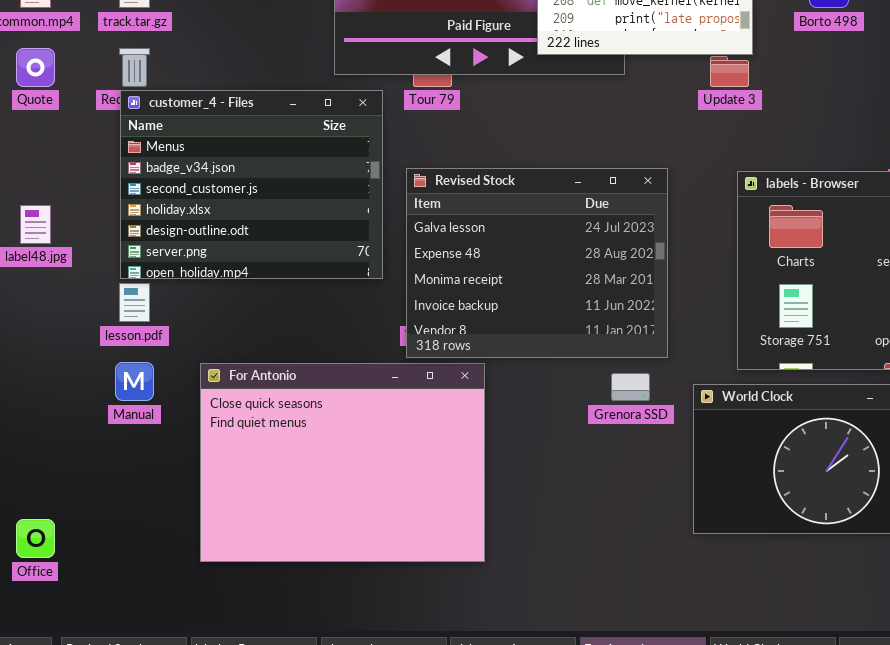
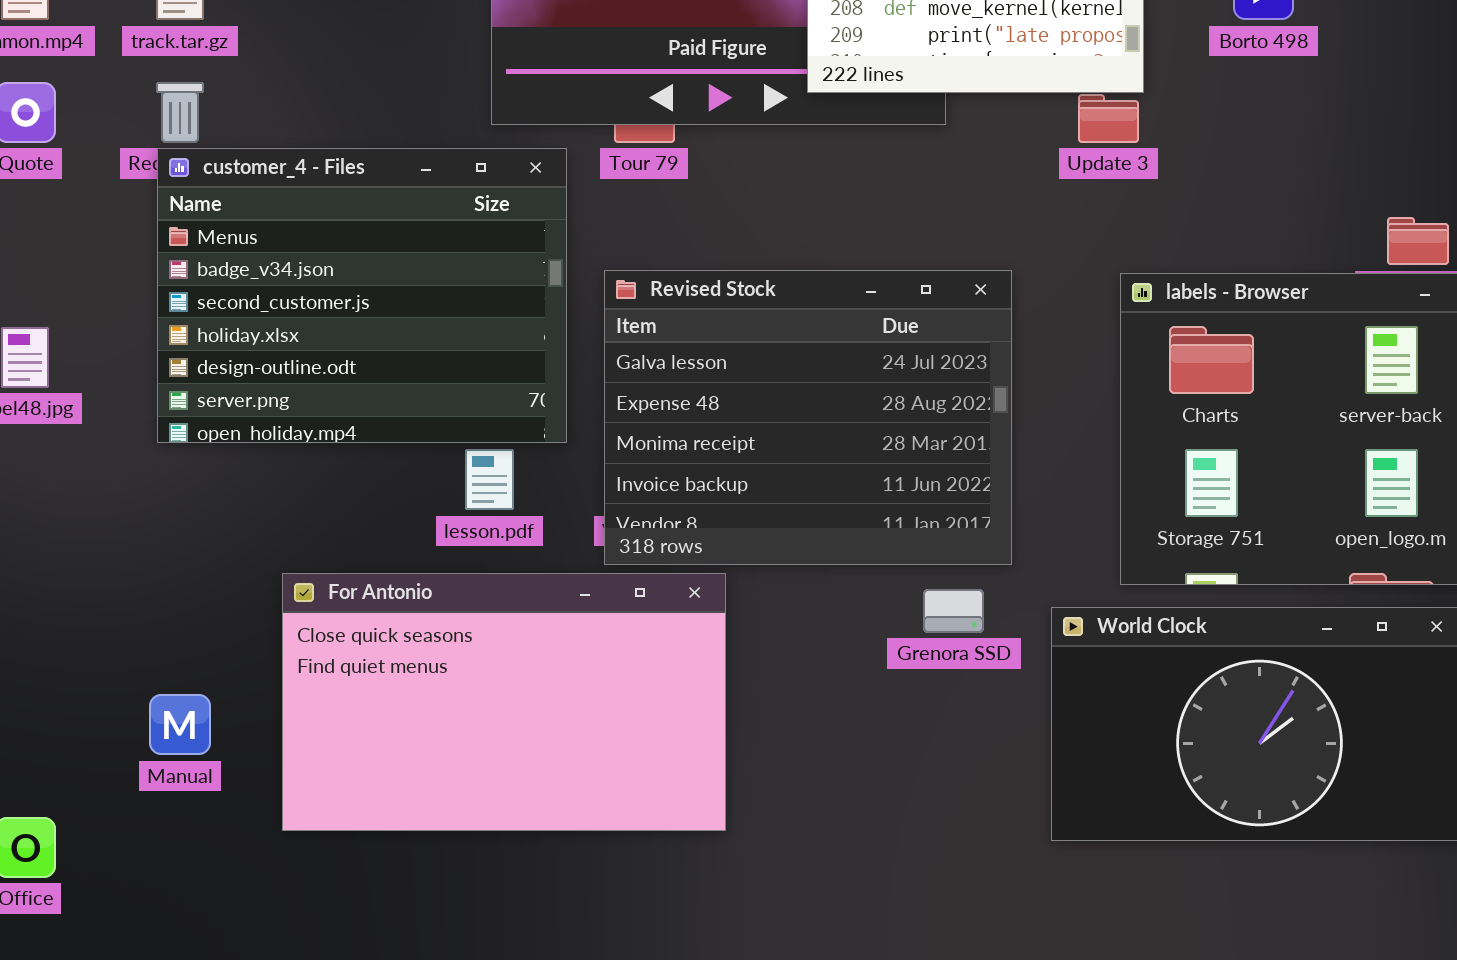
lesson.pdf: [119,283,150,322] -> [465,449,514,510], moved
Manual: [115,362,154,401] -> [149,694,211,755], moved
For Antonio: [200,363,485,562] -> [282,573,726,831], resized

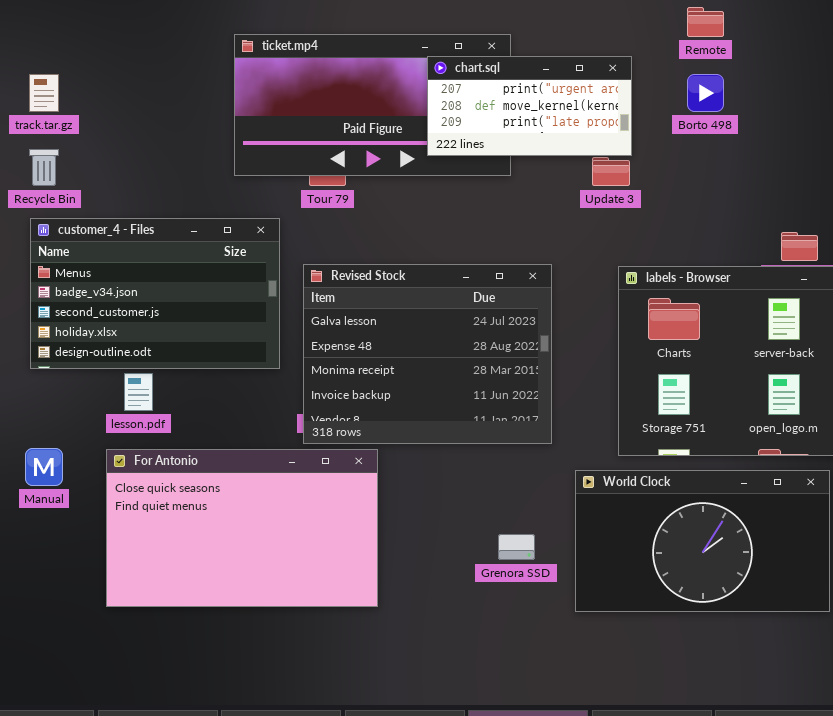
customer_4 - Files: [157,148,567,443] -> [30,218,280,369], resized
lesson.pdf: [465,449,514,510] -> [124,373,153,411], moved
Grenora SSD: [923,589,984,633] -> [498,534,535,560], moved
Manual: [149,694,211,755] -> [25,448,63,486], moved

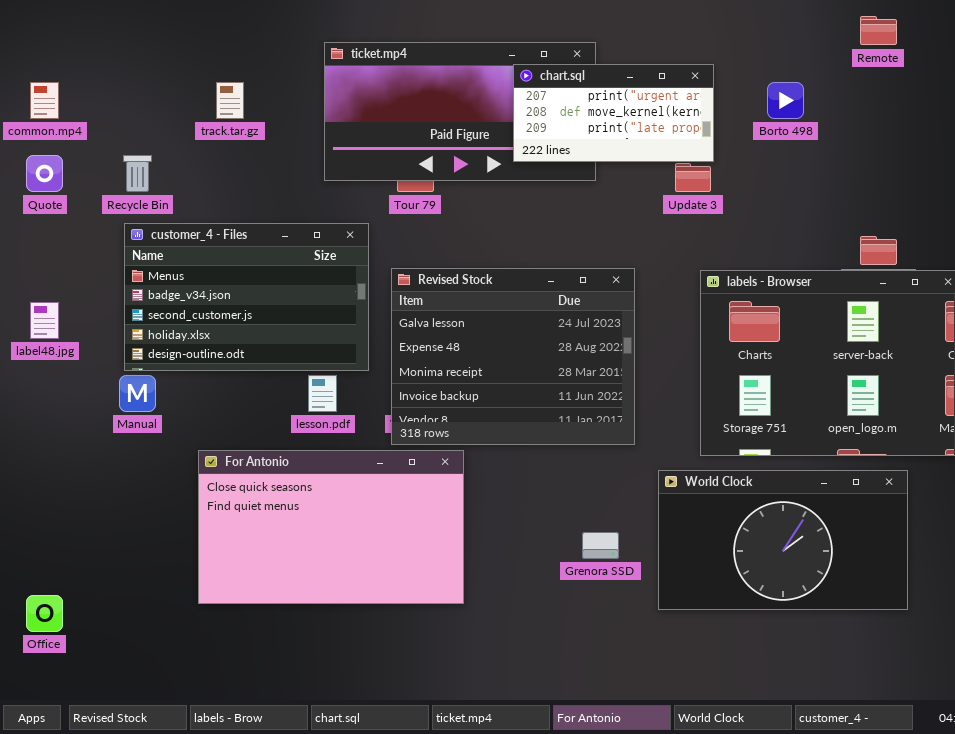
Remote: [687,7,724,37] -> [860,16,897,45], moved
track.tar.gz: [29,74,59,112] -> [216,82,244,119], moved
lesson.pdf: [124,373,153,411] -> [308,375,337,412], moved
Manual: [25,448,63,486] -> [119,375,156,412], moved

